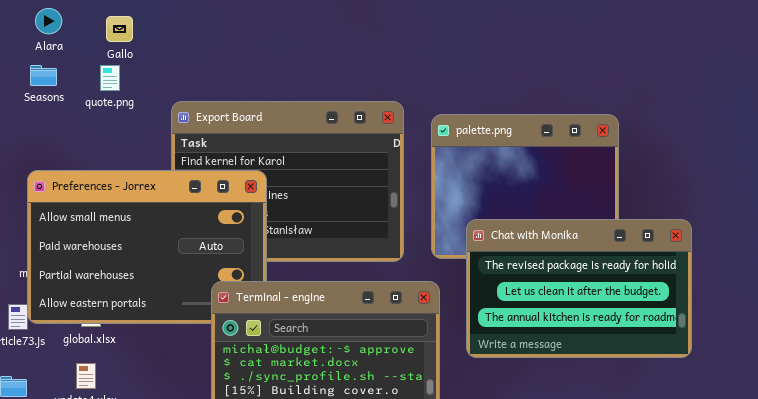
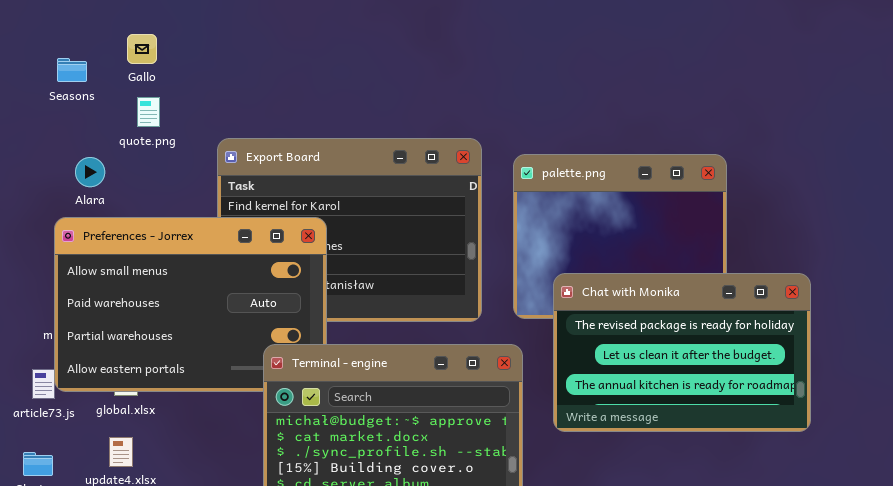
Alara: [35,8,62,34] -> [75,157,105,187], moved
Gallo: [106,16,133,42] -> [127,34,157,64], moved
Seasons: [30,65,57,86] -> [57,58,87,82], moved

